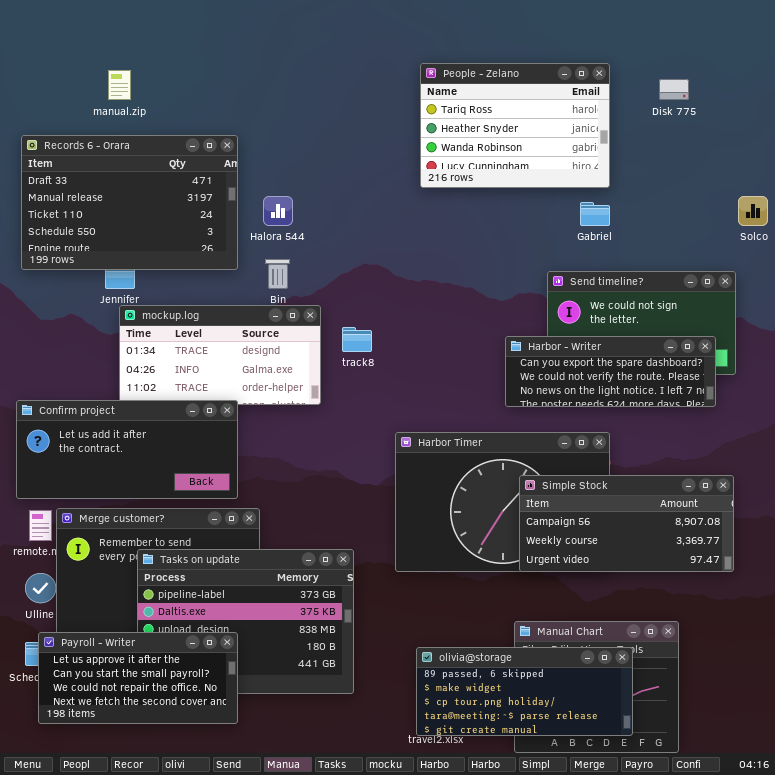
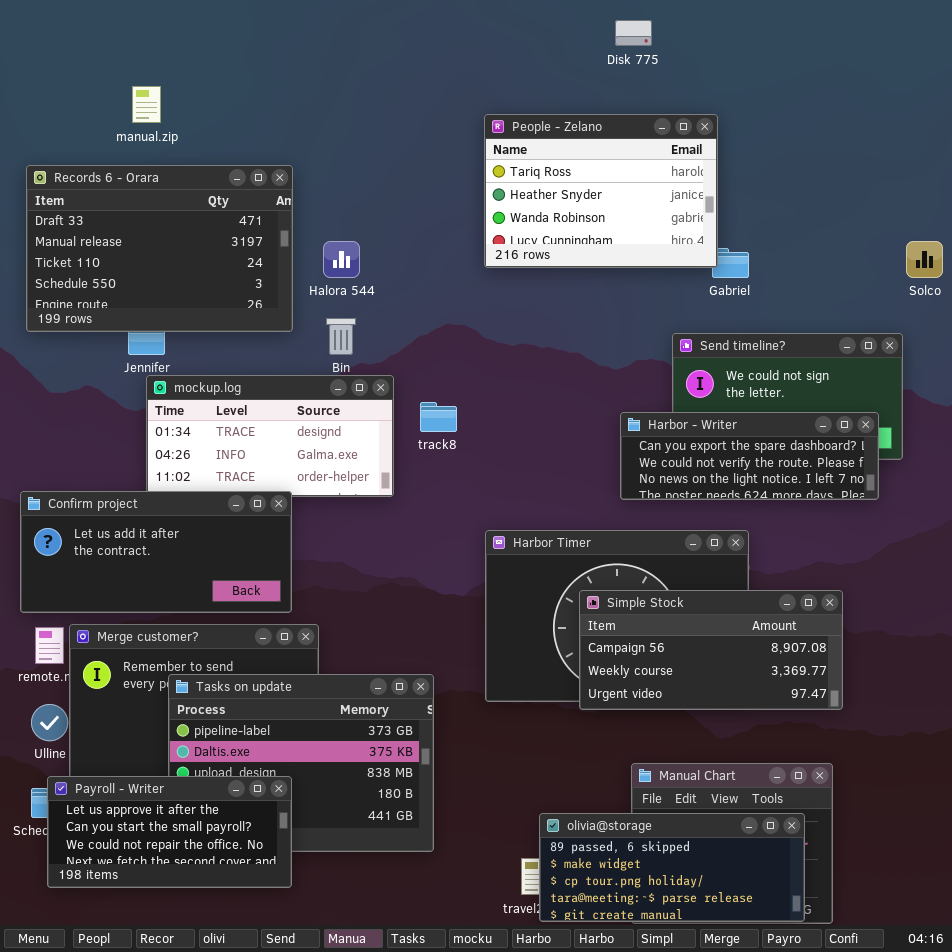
People - Zelano: [420,63,610,188] -> [484,114,718,268], moved
Disk 775: [659,79,689,100] -> [615,20,652,46], moved
Simple Stock: [519,475,734,572] -> [579,590,843,710], moved
olivia@storage: [416,647,633,736] -> [539,813,805,922], moved

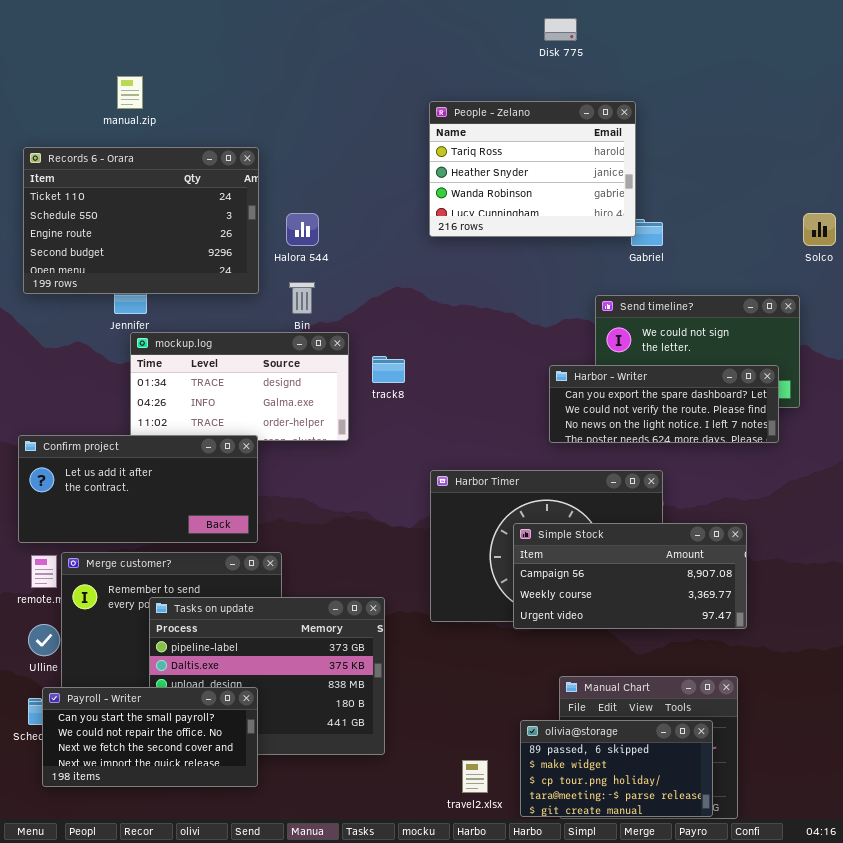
Records 6 - Orara: [26,165,293,332] -> [23,147,259,294], scrolled down 2 rows
Payroll - Writer: [47,776,292,888] -> [42,687,258,787], scrolled down 1 row
olivia@storage: [539,813,805,922] -> [520,720,713,817], resized

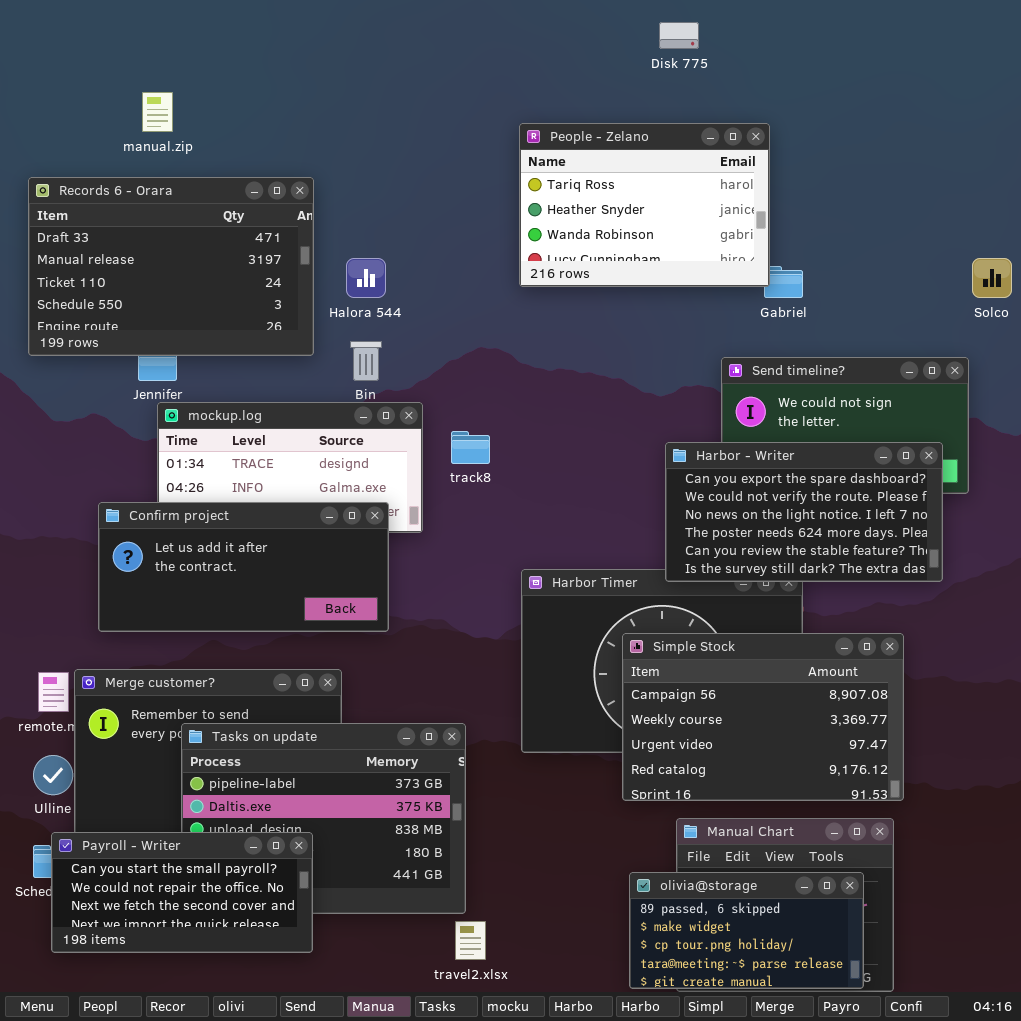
Records 6 - Orara: [23,147,259,294] -> [28,177,314,356], scrolled up 2 rows
Harbor - Writer: [549,365,779,443] -> [665,442,943,582], resized
Confirm project: [18,435,258,543] -> [98,502,389,632], moved
Simple Stock: [513,523,747,629] -> [622,633,904,801], resized
travel2.xlsx: [462,760,488,793] -> [455,921,486,960], moved

